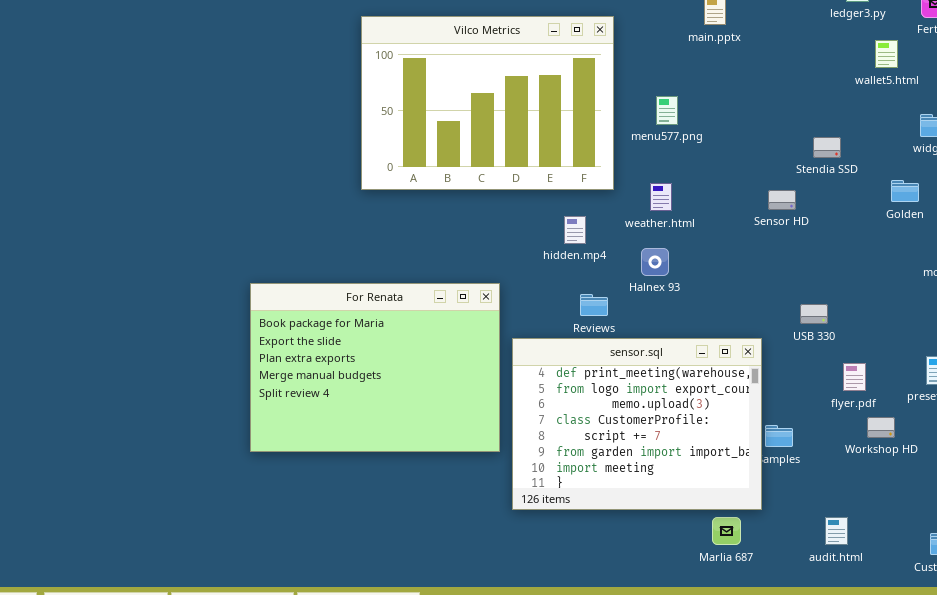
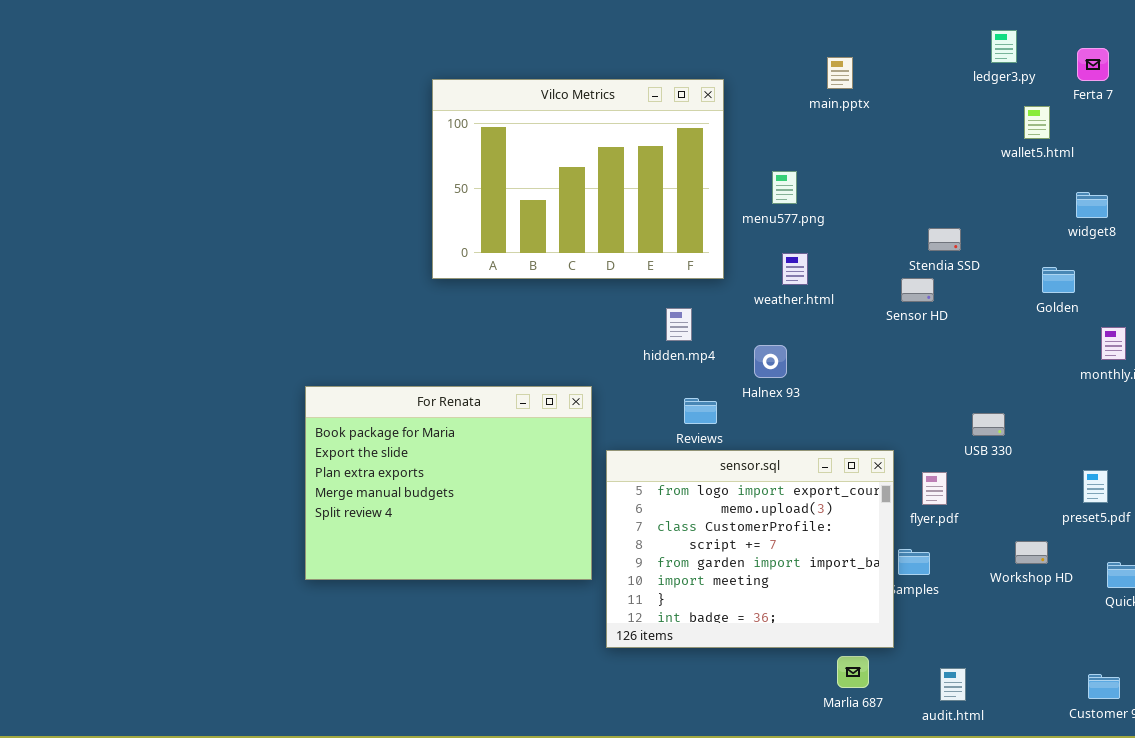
Stendia SSD: [813,137,841,158] -> [928,228,961,251], moved
weather.html: [650,183,672,211] -> [782,253,808,285], moved
USB 330: [800,304,828,324] -> [972,413,1005,436], moved
sensor.sql: [512,338,762,510] -> [606,450,894,648], scrolled down 1 row
flyer.pdf: [843,363,866,391] -> [922,472,947,505], moved
audit.html: [825,517,848,545] -> [940,668,966,701], moved

